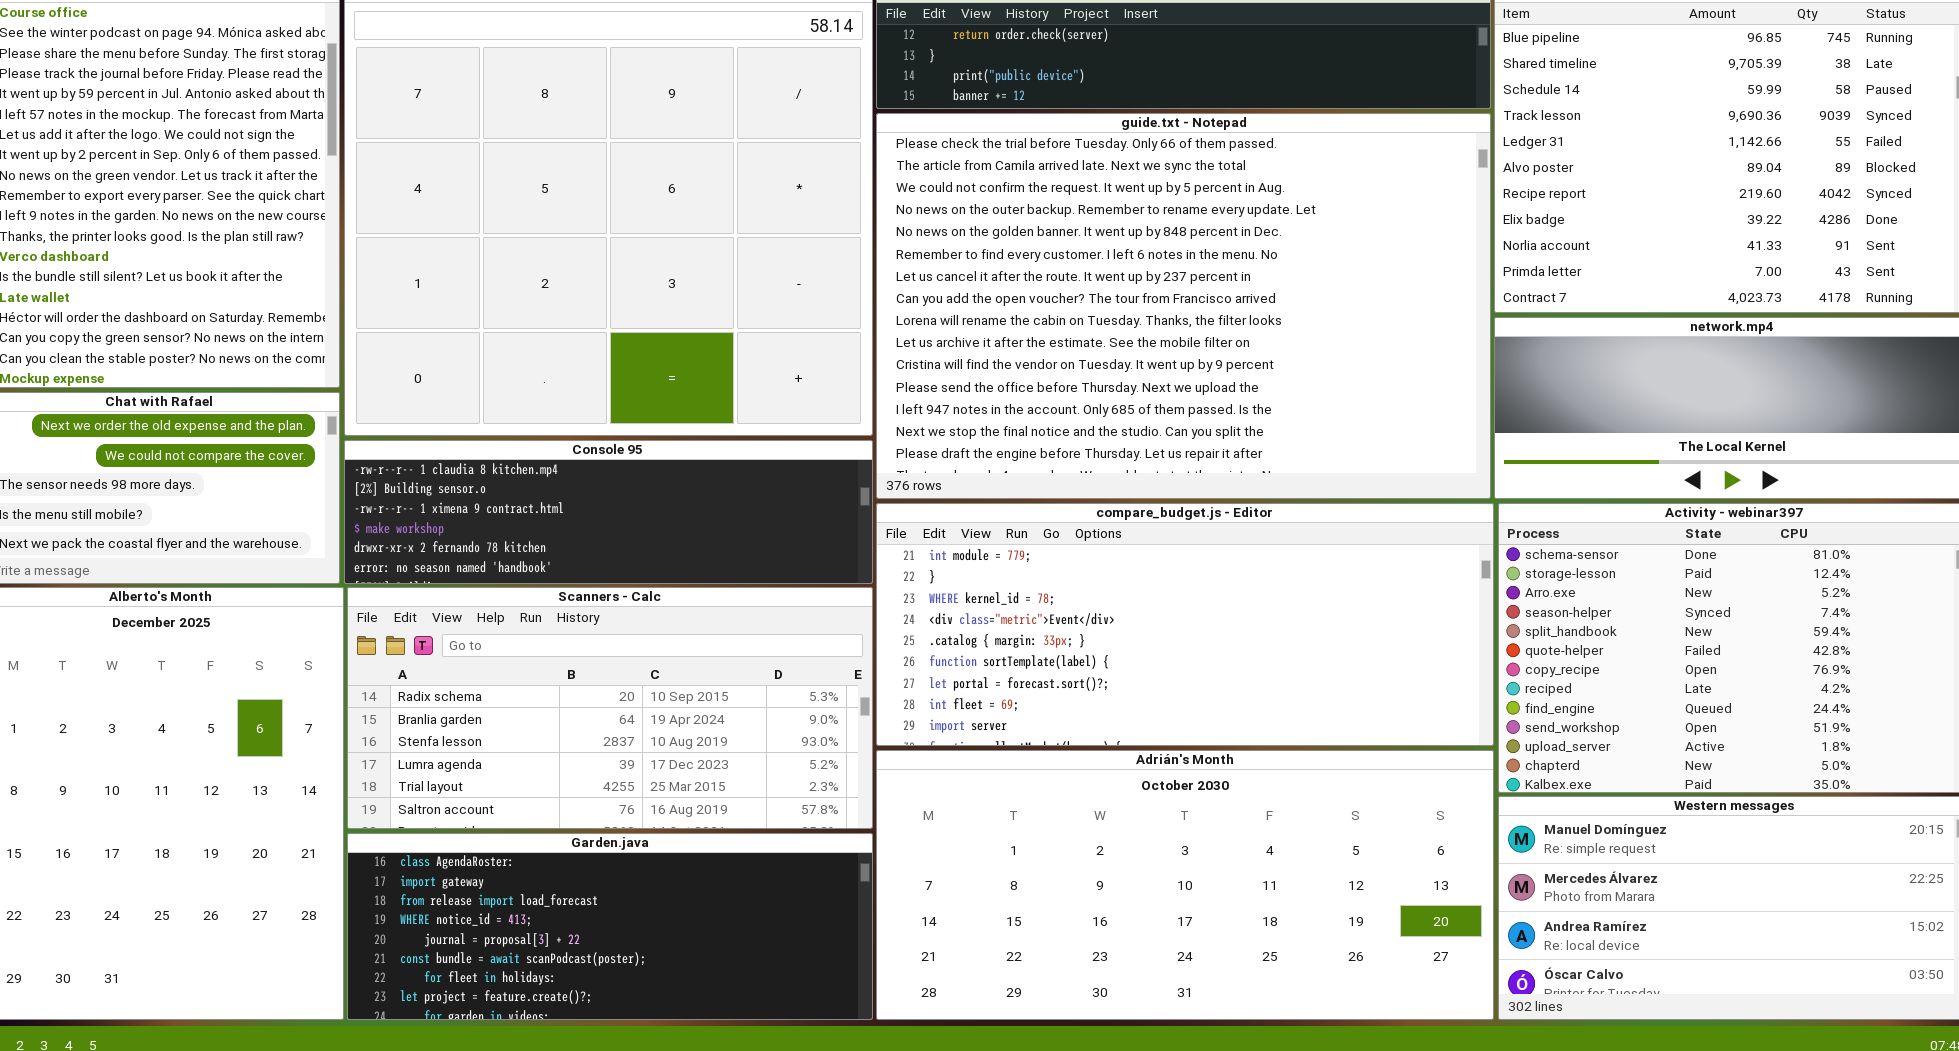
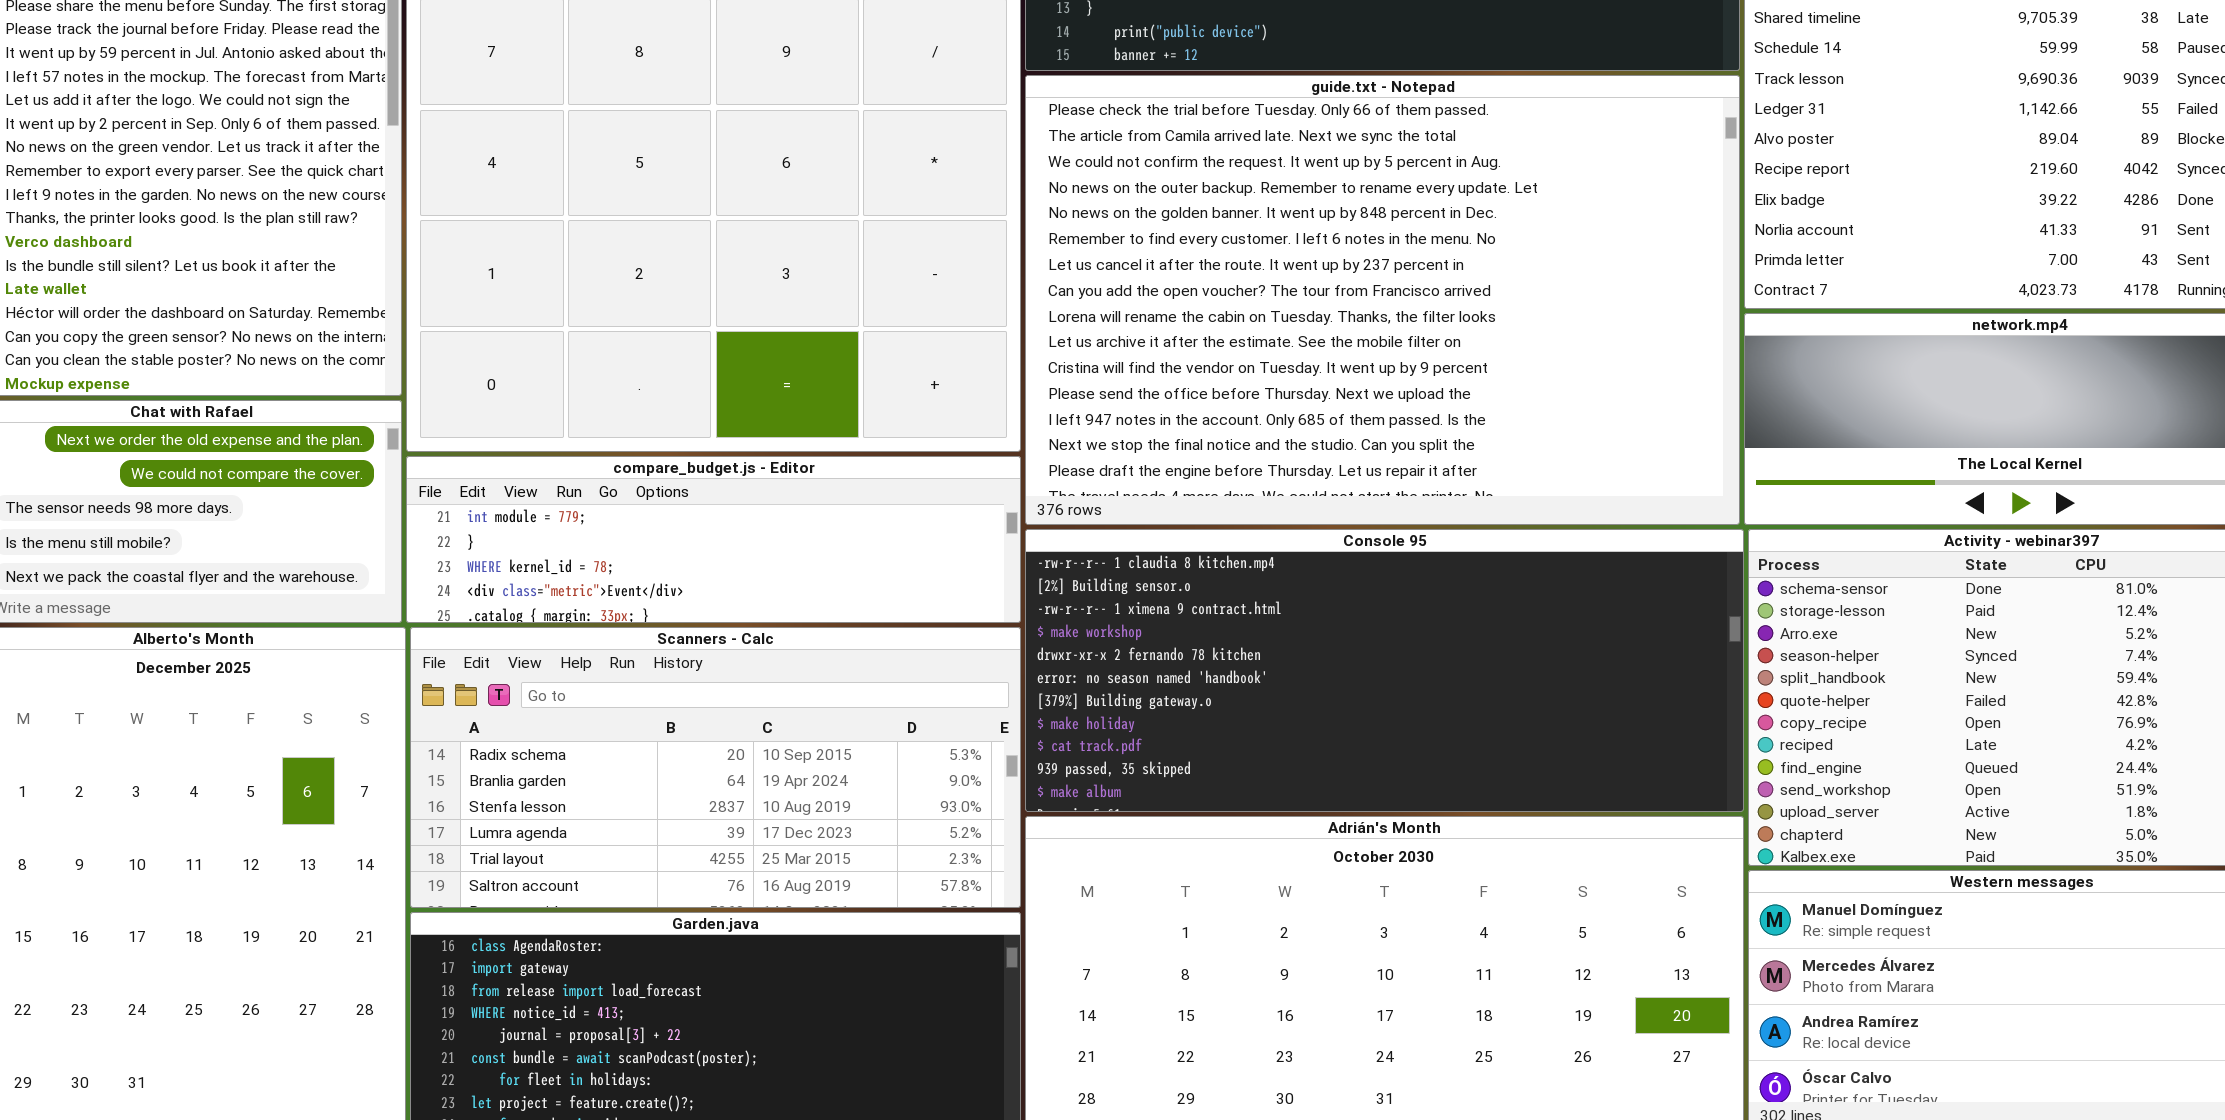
Console 95: [344,440,873,584] -> [1025,529,1744,812], moved, resized
compare_budget.js - Editor: [876,503,1494,746] -> [406,456,1021,623], moved, resized

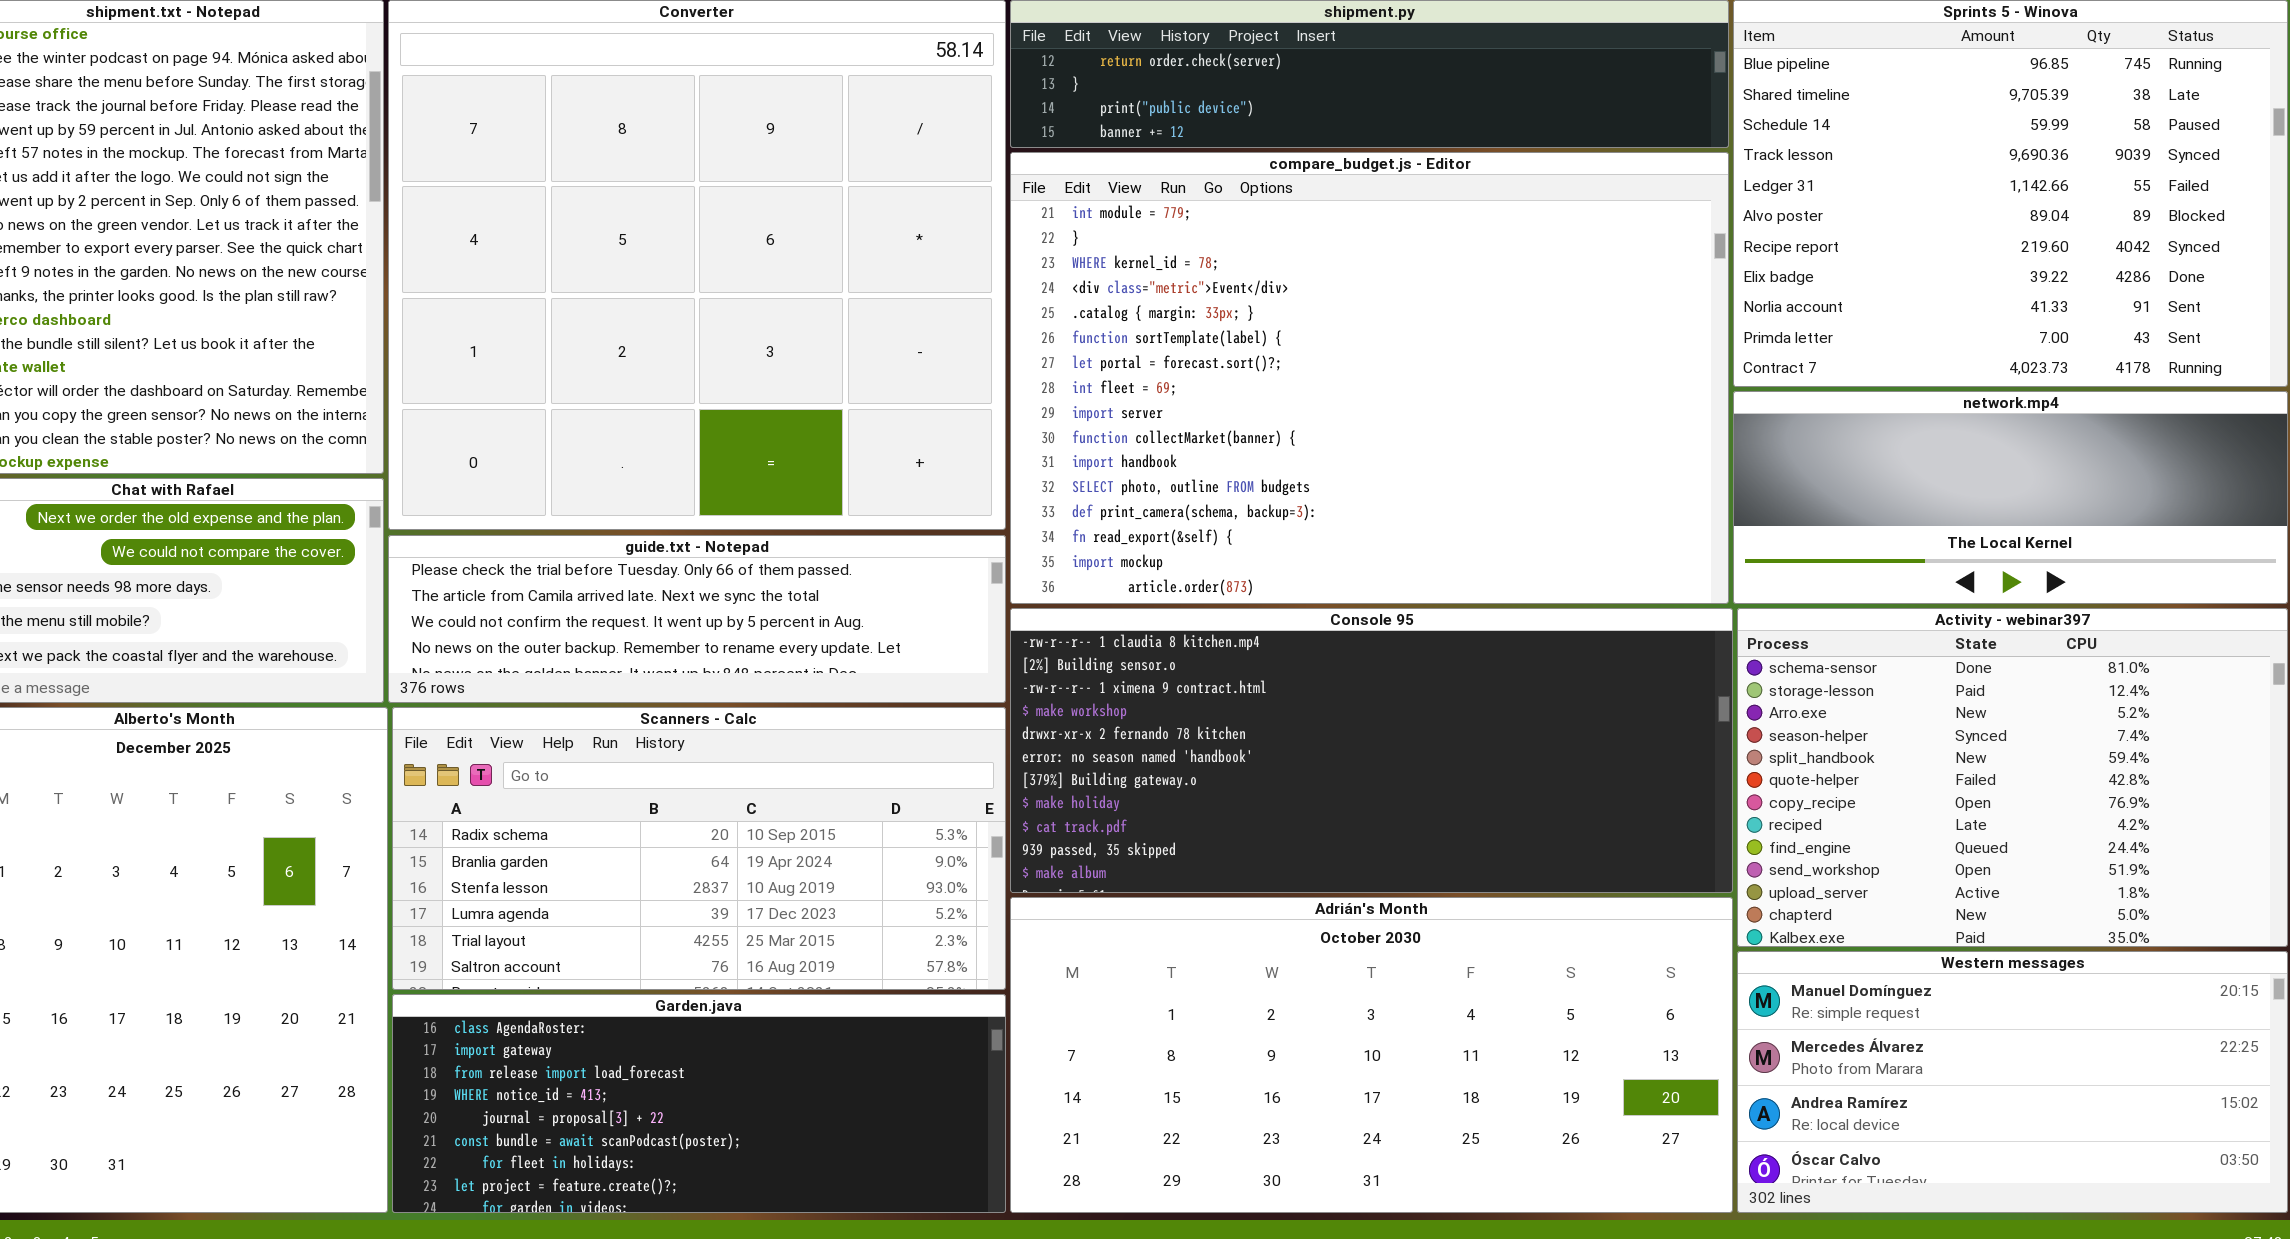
guide.txt - Notepad: [1025,75,1740,525] -> [388,535,1006,703], moved, resized
compare_budget.js - Editor: [406,456,1021,623] -> [1010,152,1729,604], moved, resized

